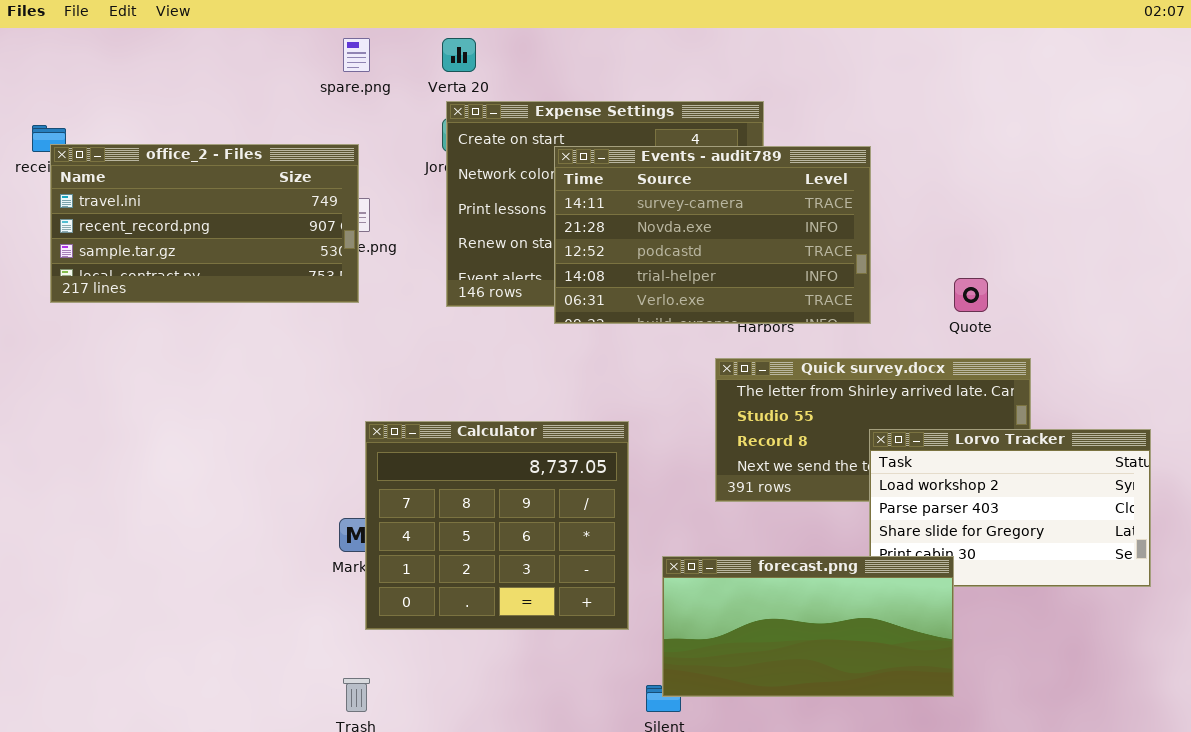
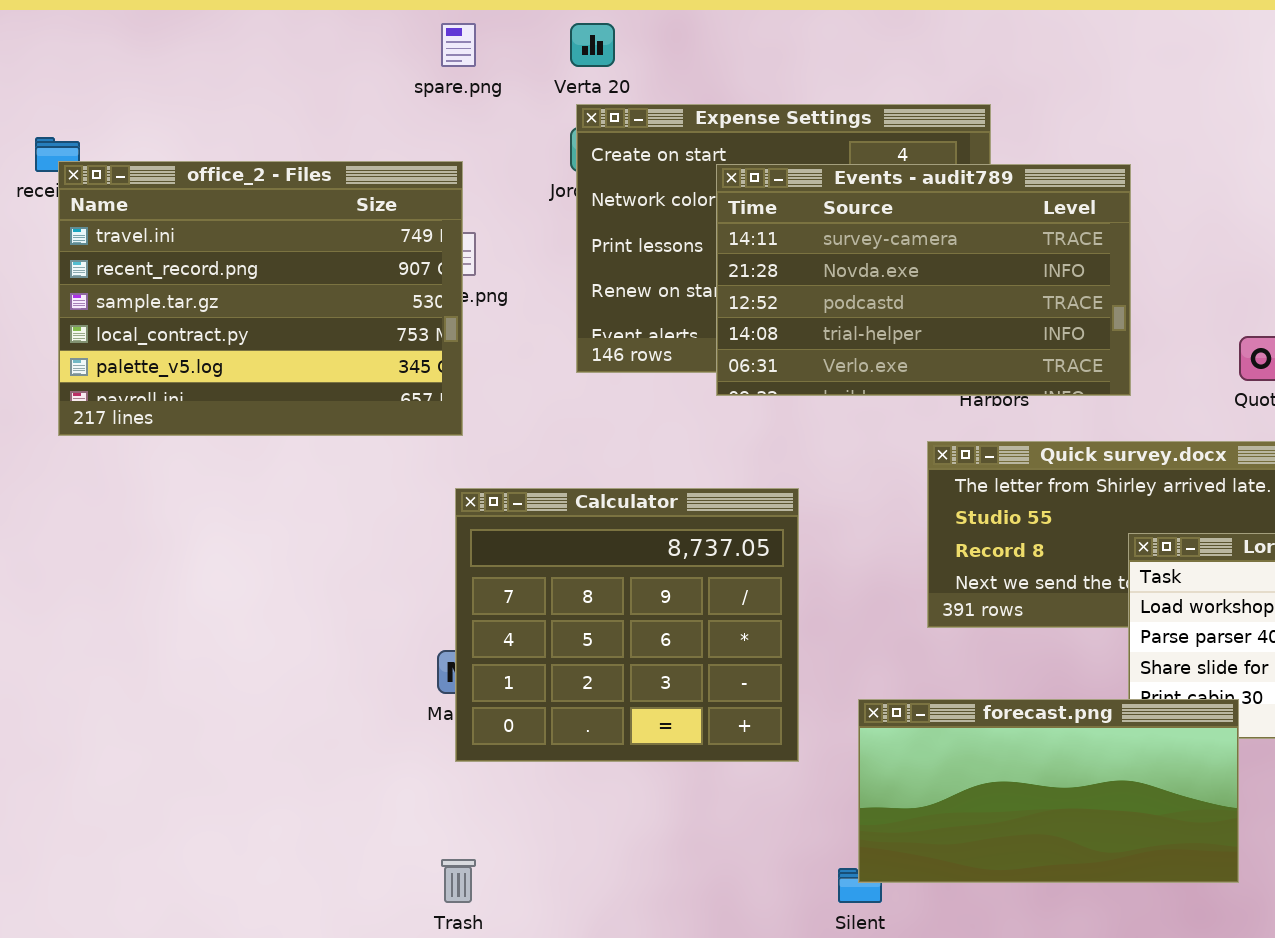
office_2 - Files: [50,144,359,303] -> [58,161,463,436], resized
Calculator: [365,421,629,630] -> [455,488,799,762], moved

